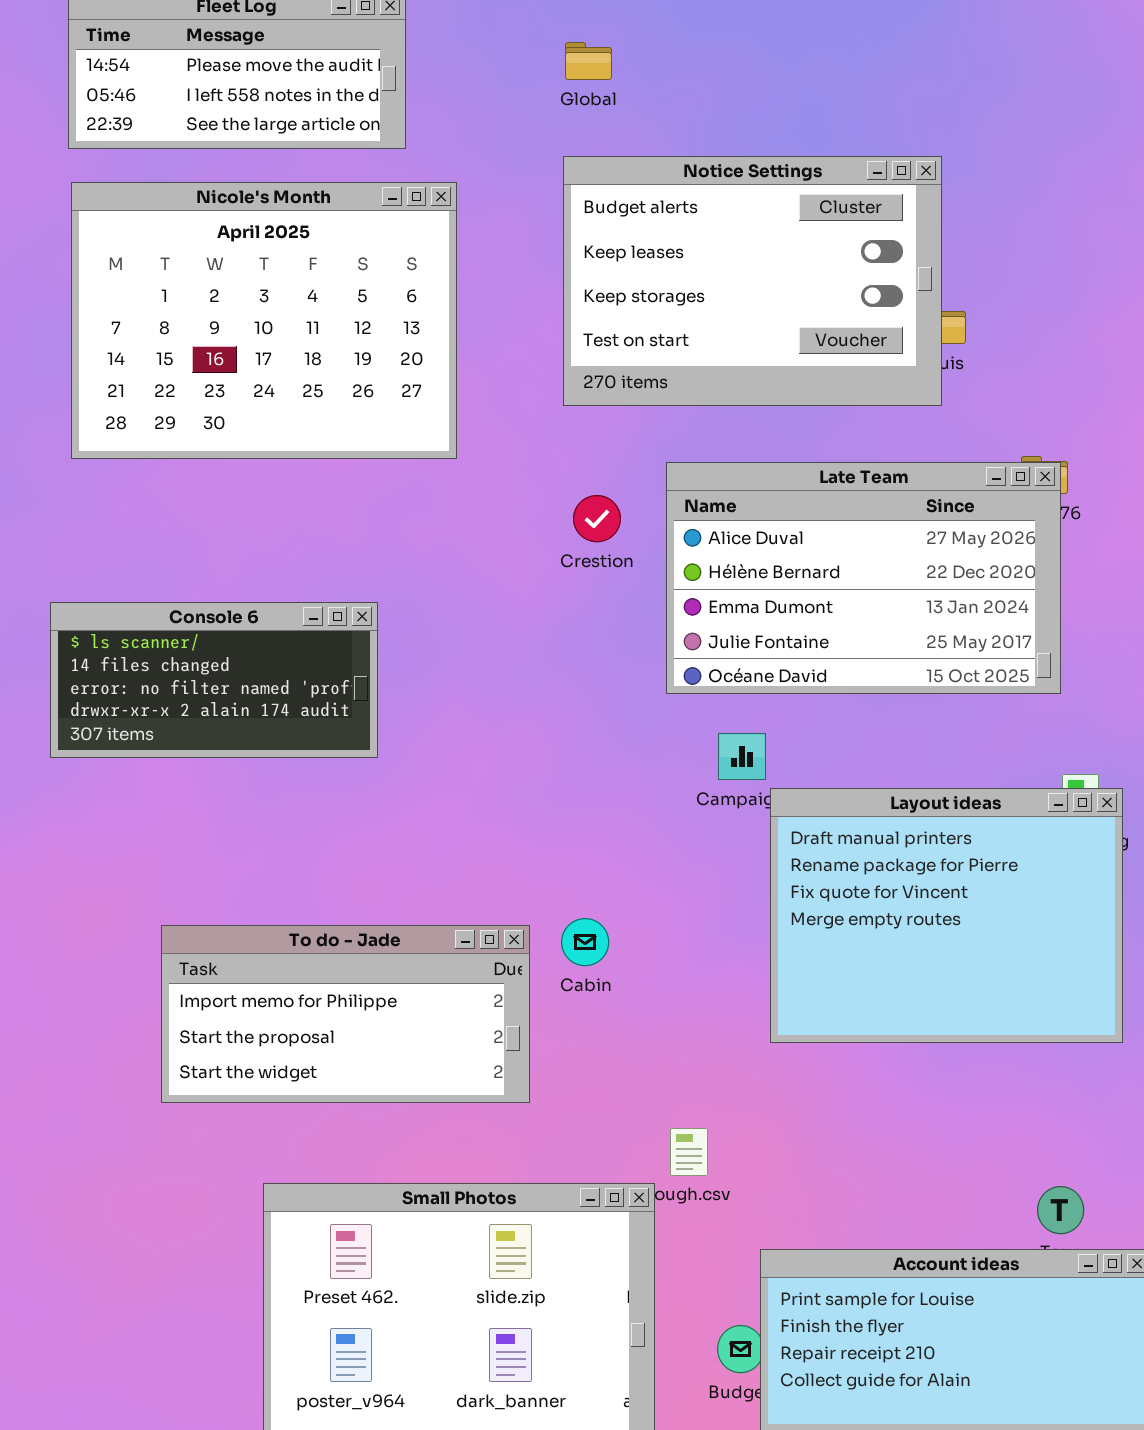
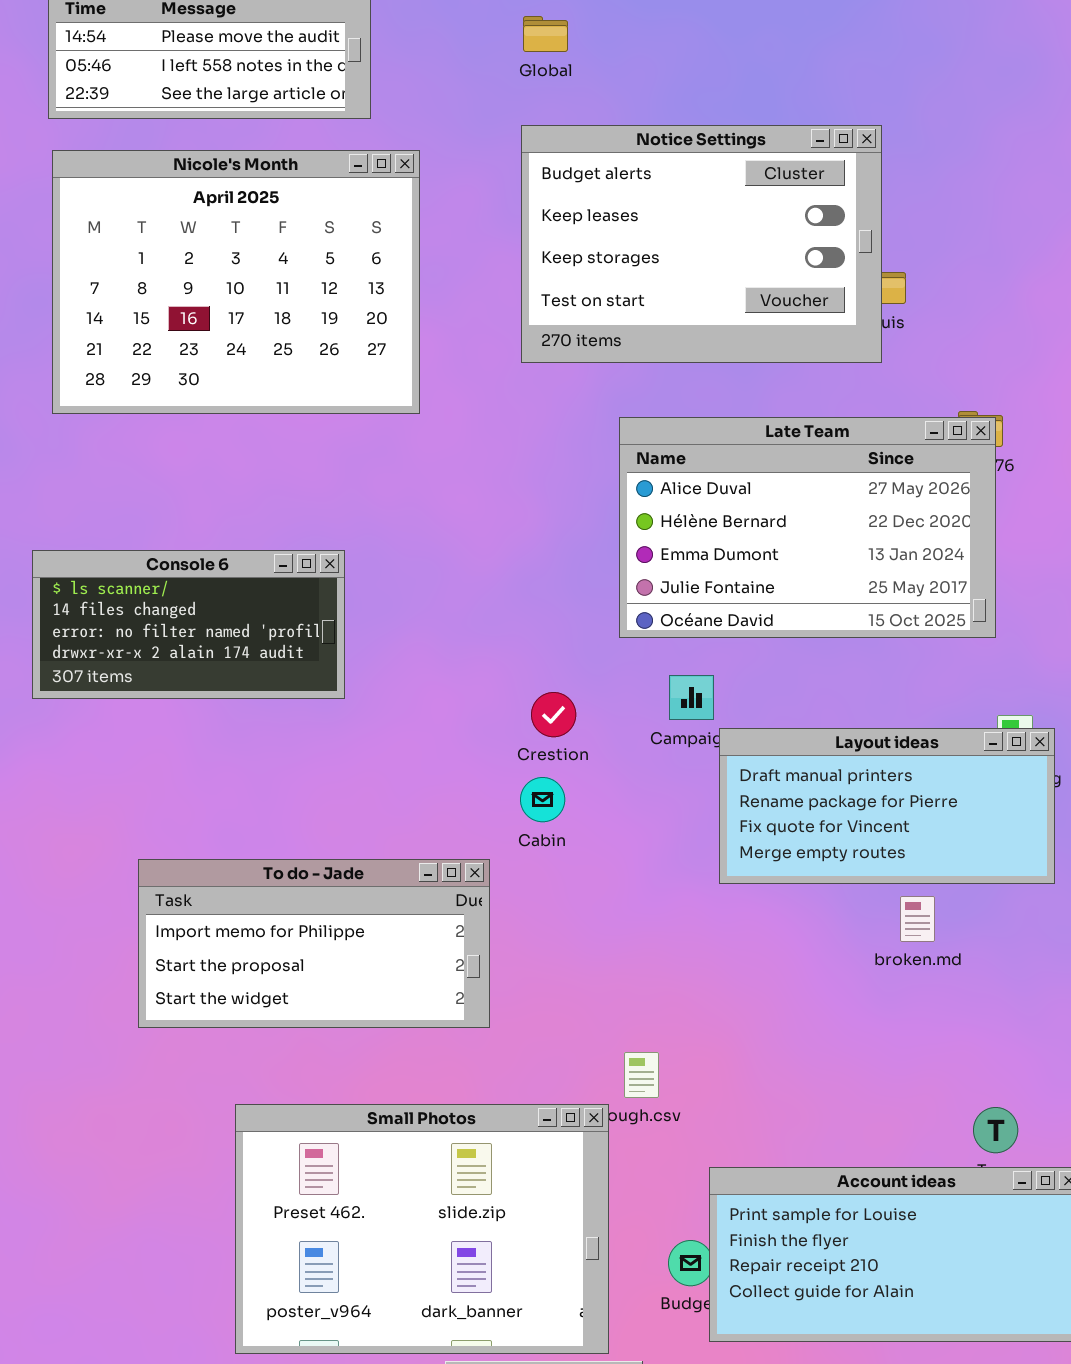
Crestion: [573,495,621,542] -> [531,692,576,737], moved
Layout ideas: [770,788,1123,1043] -> [719,728,1055,884], resized
Cabin: [561,918,609,966] -> [520,777,565,822], moved

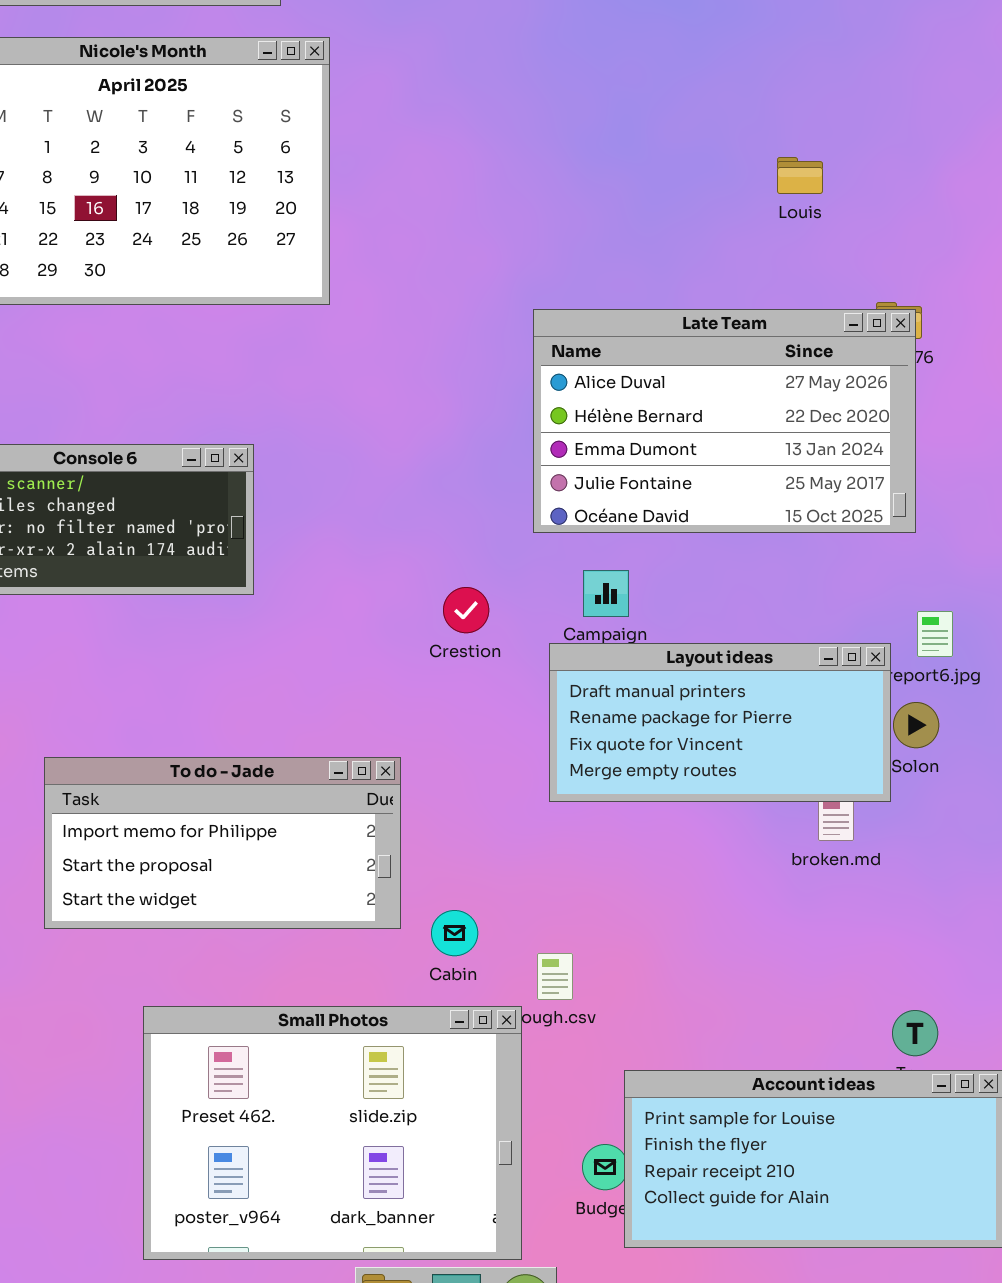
Notice Settings: [521,125,882,363] -> none, closed
Layout ideas: [719,728,1055,884] -> [549,643,891,802], moved
Cabin: [520,777,565,822] -> [431,910,478,956], moved

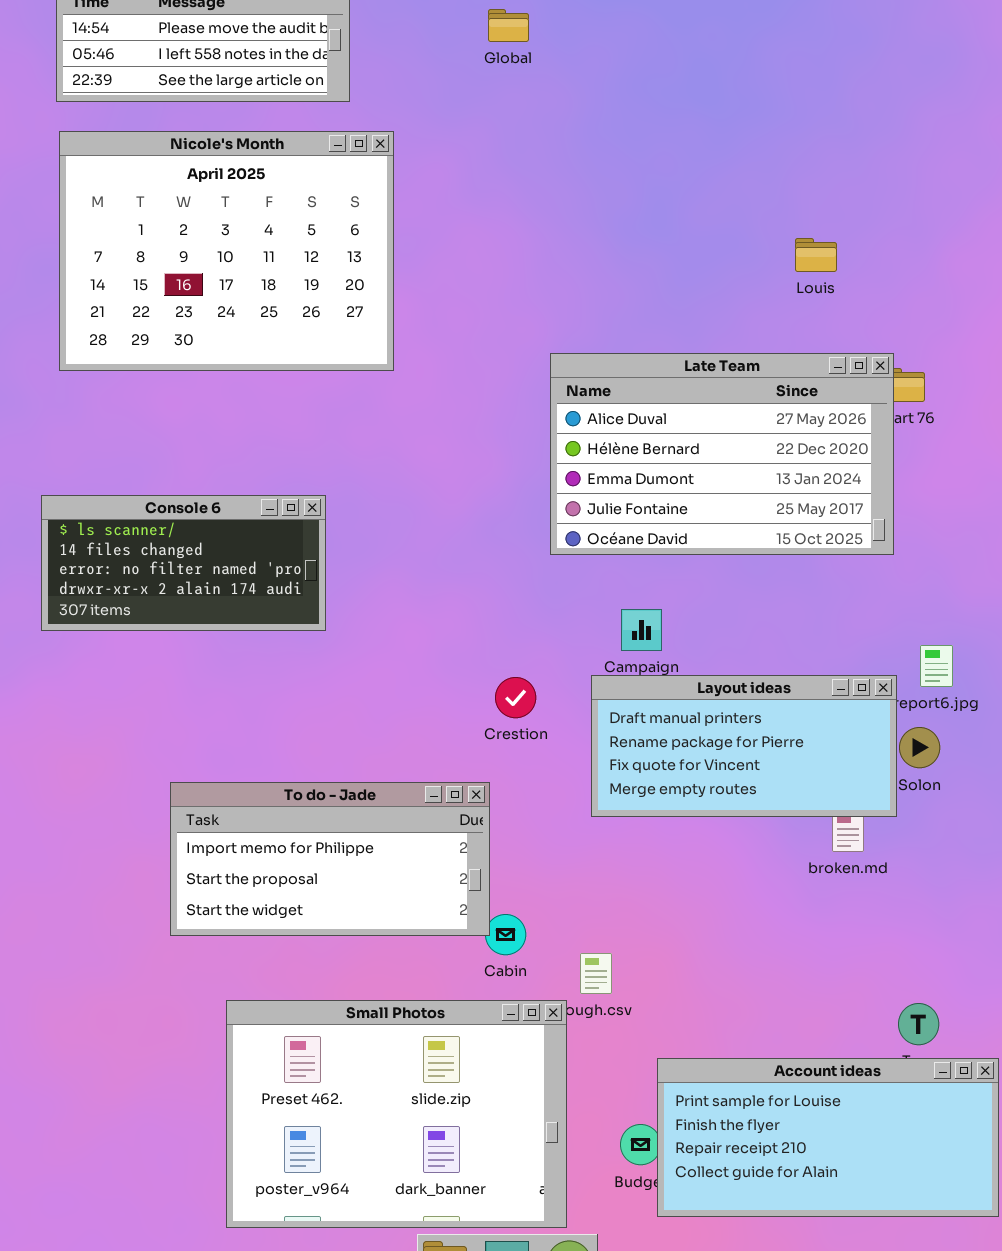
Late Team: [533,309,916,533] -> [550,353,894,555], moved
Crestion: [443,587,489,633] -> [495,677,536,718], moved
To do - Jade: [44,757,401,929] -> [170,782,490,936], moved

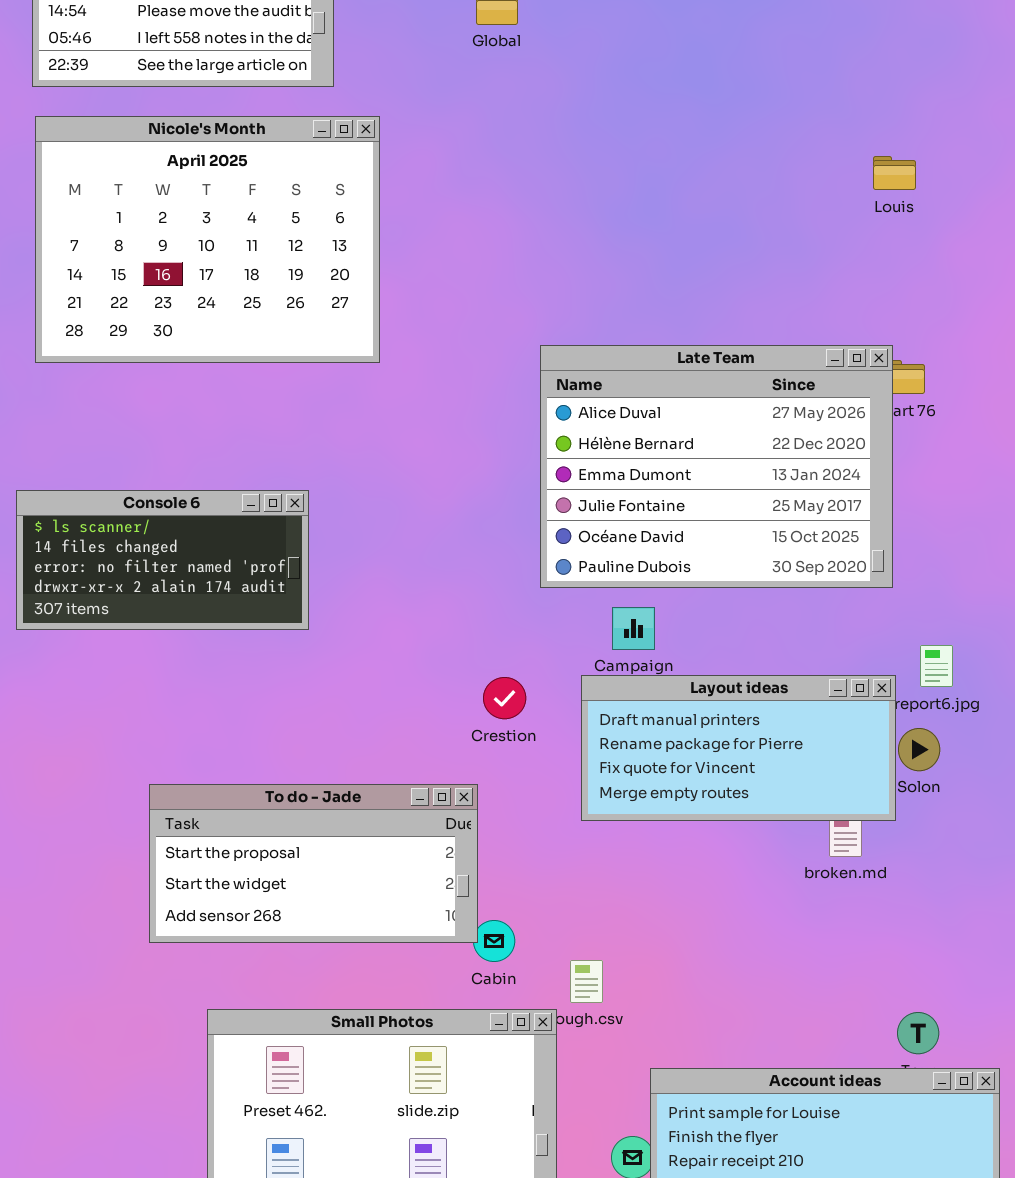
Louis: [795,238,837,272] -> [873,156,916,190], moved
Late Team: [550,353,894,555] -> [540,345,893,588], resized
To do - Jade: [170,782,490,936] -> [149,784,478,943], scrolled down 1 row

